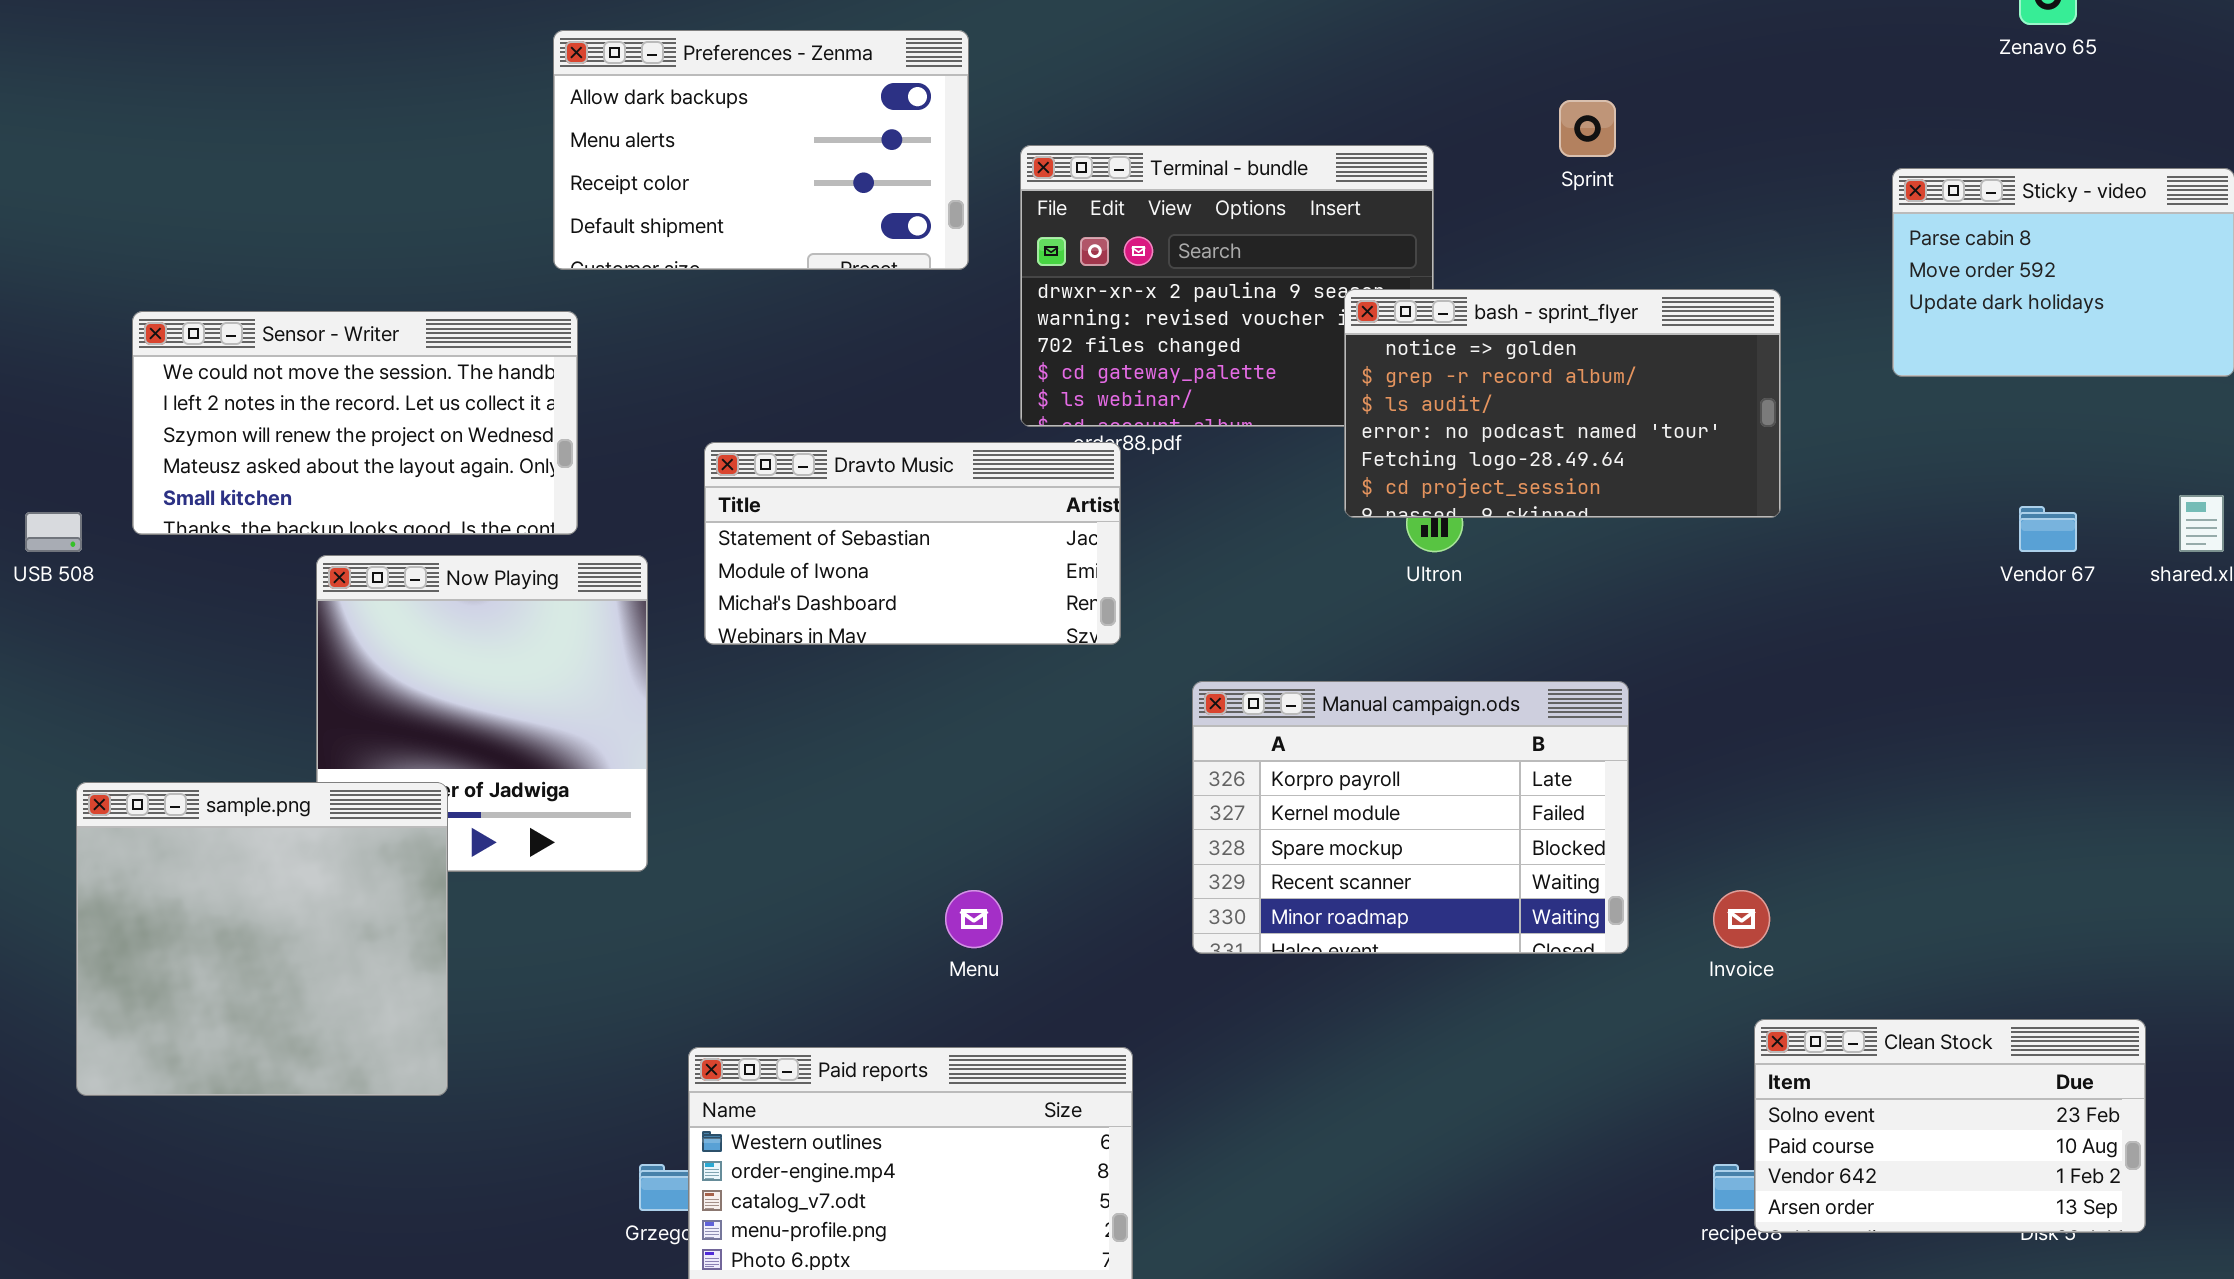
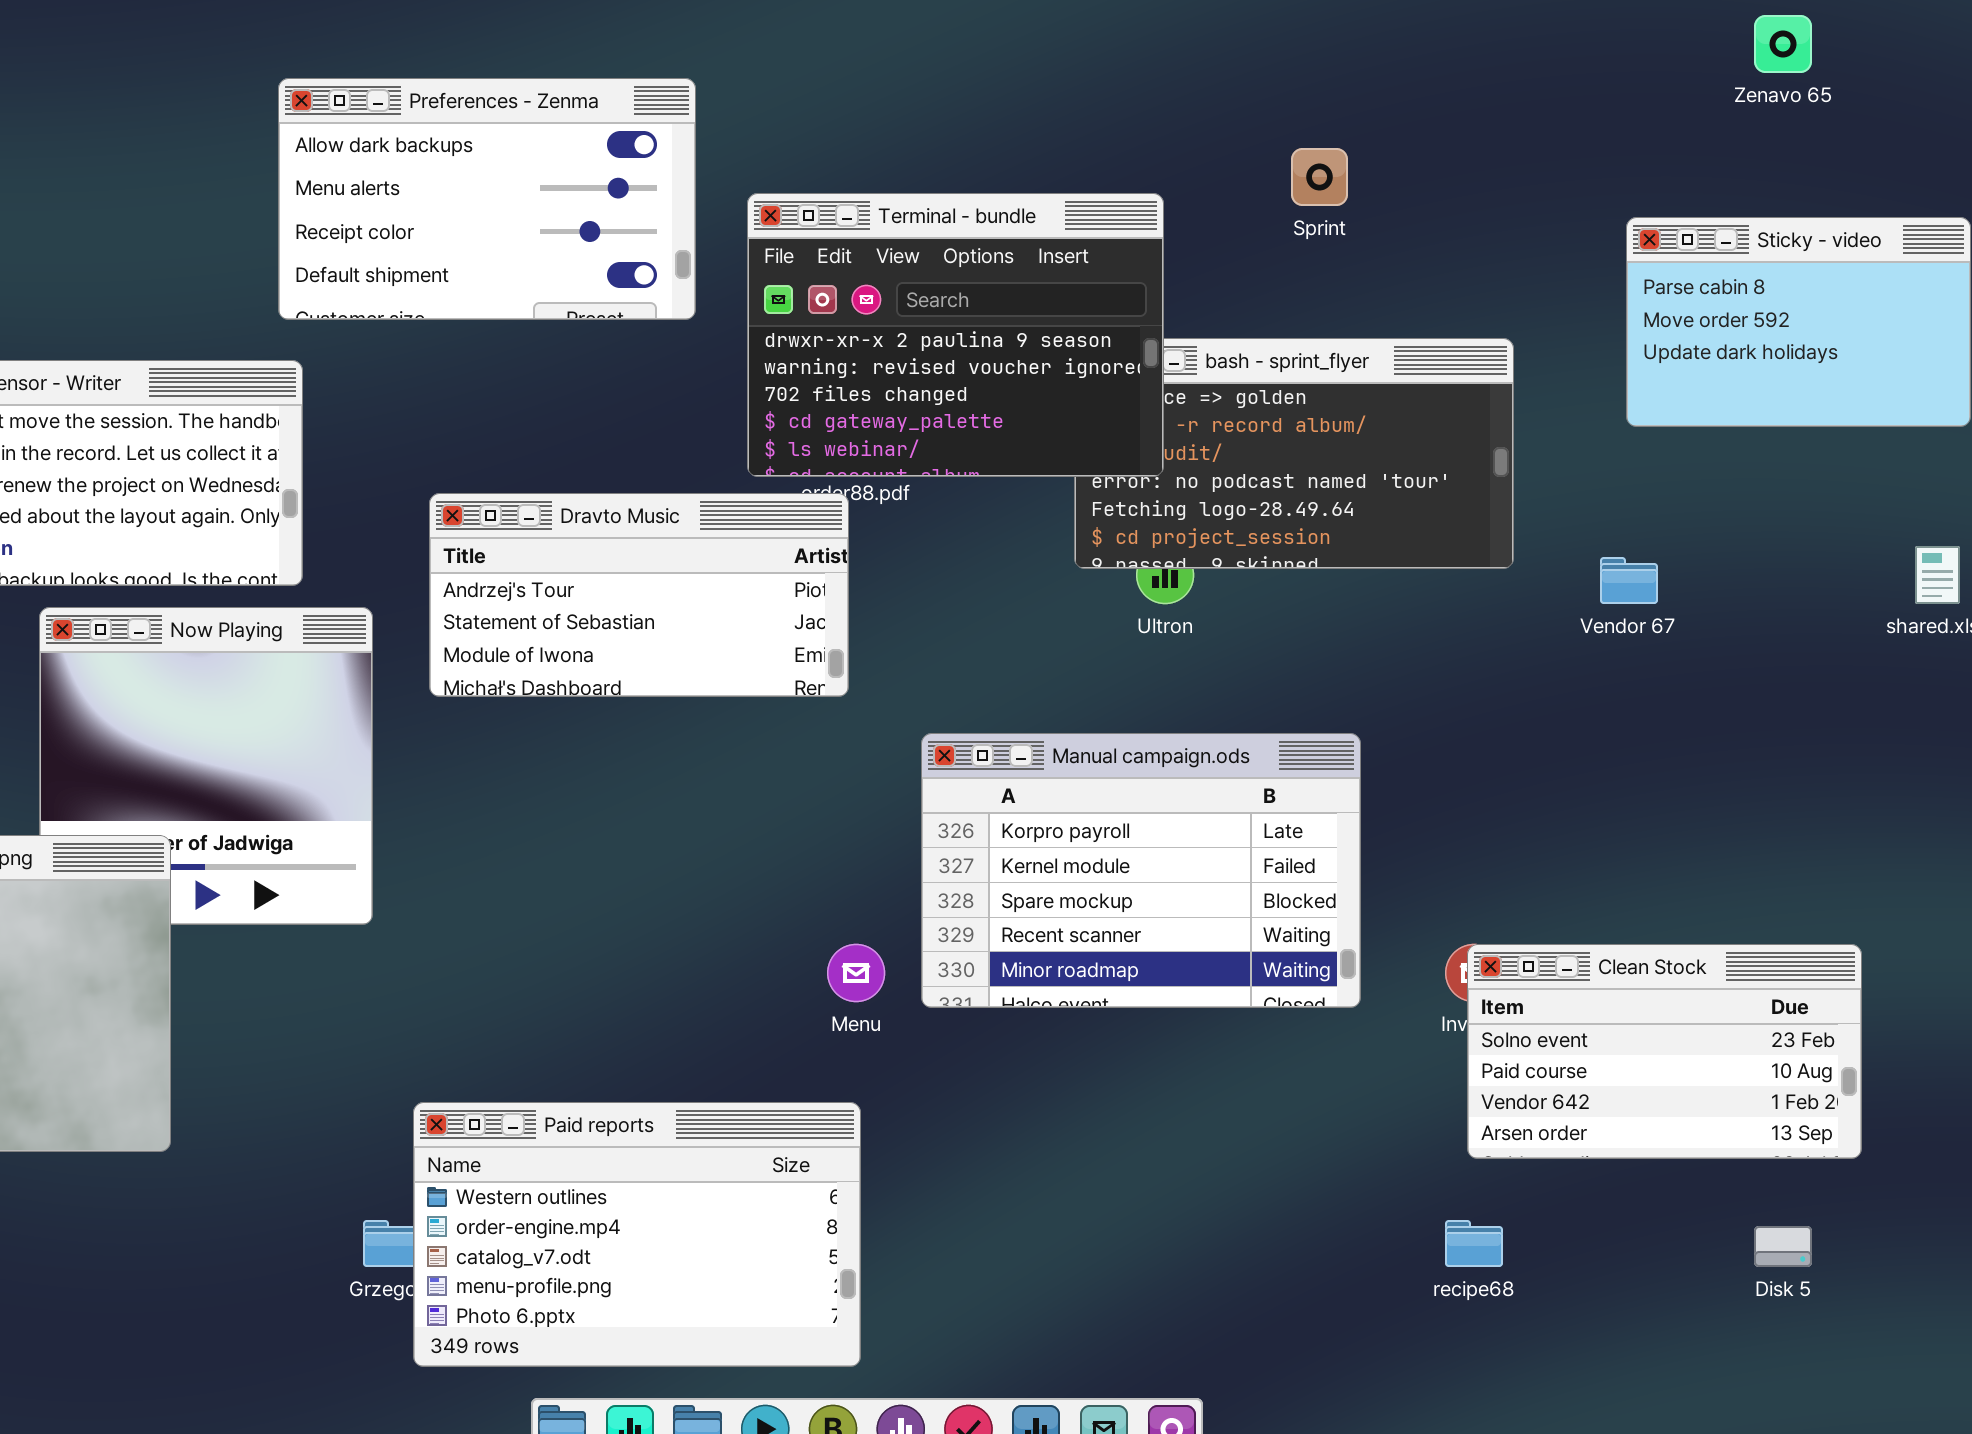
Terminal - bundle: [1020,145,1434,427] -> [747,193,1164,477], raised
Dravto Music: [704,442,1121,645] -> [429,493,849,697], scrolled up 1 row
Vendor 67: [2019,506,2077,552] -> [1600,557,1658,604], moved
Menu: [945,890,1003,948] -> [827,944,885,1002], moved
Clean Stock: [1754,1019,2146,1233] -> [1467,944,1862,1159], moved

